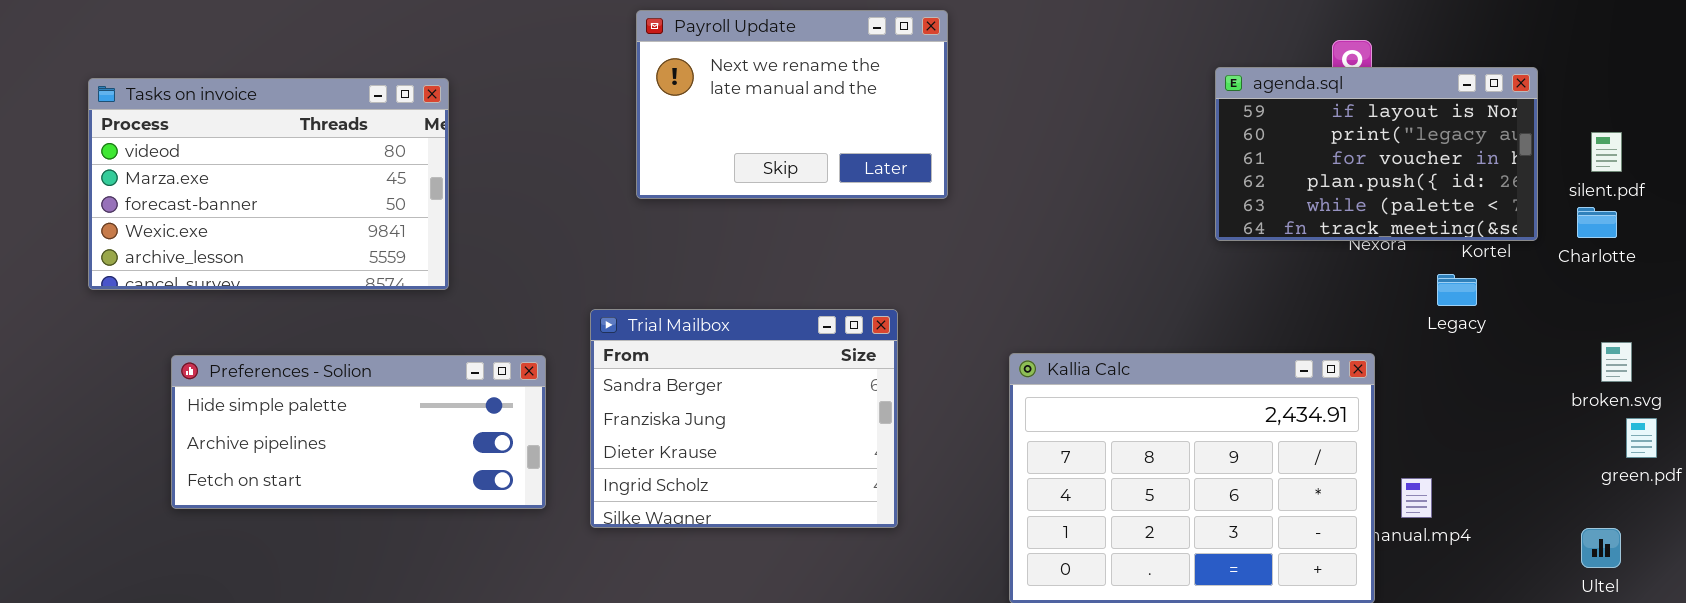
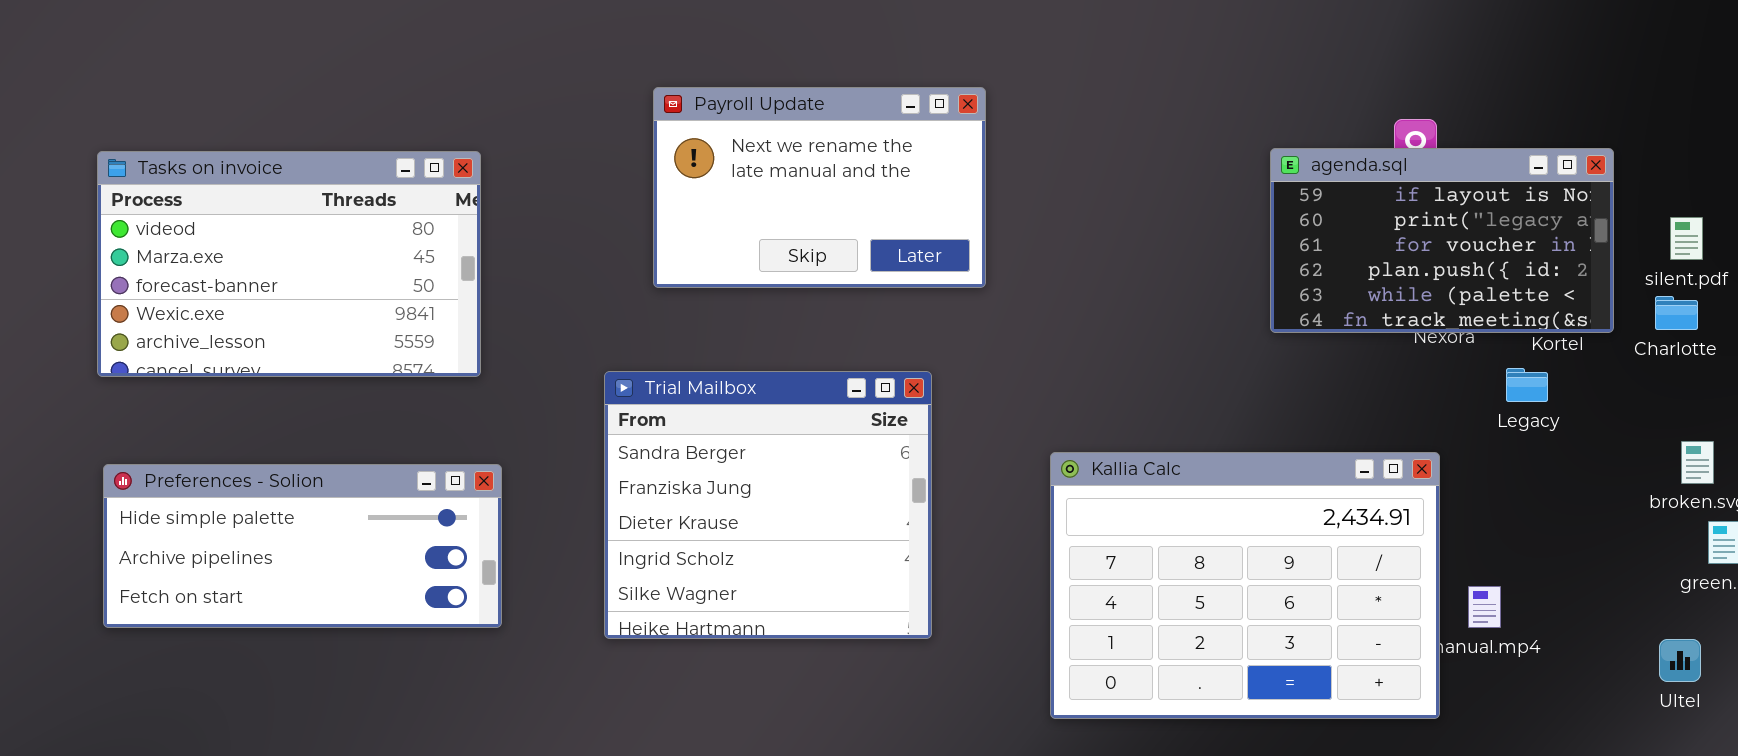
Tasks on invoice: [88,78,449,290] -> [97,151,481,377], moved
Trial Mailbox: [590,309,898,528] -> [604,371,932,639], resized
Preferences - Solion: [171,355,546,509] -> [103,464,502,628], moved

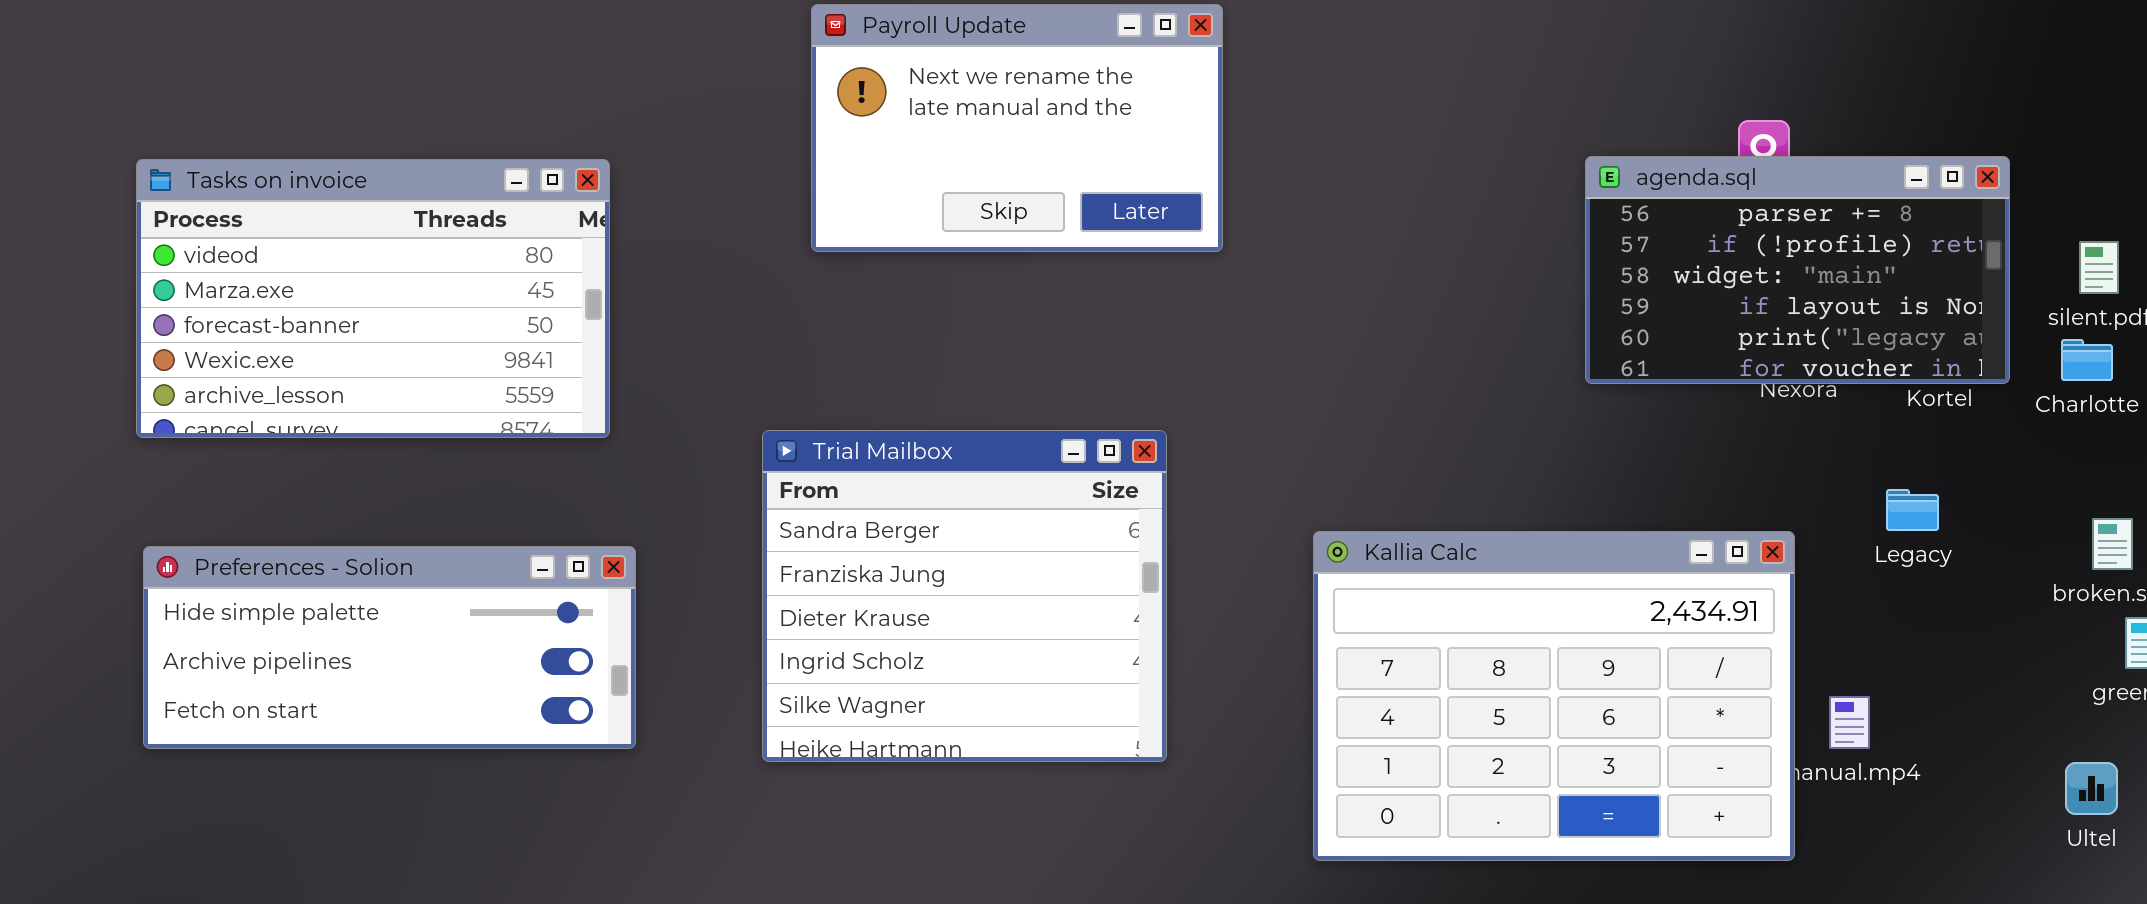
Payroll Update: [653,87,986,288] -> [811,4,1223,252], moved
agenda.sql: [1270,148,1614,333] -> [1585,156,2010,384], scrolled up 3 rows
Legacy: [1506,368,1548,402] -> [1886,489,1939,531], moved

